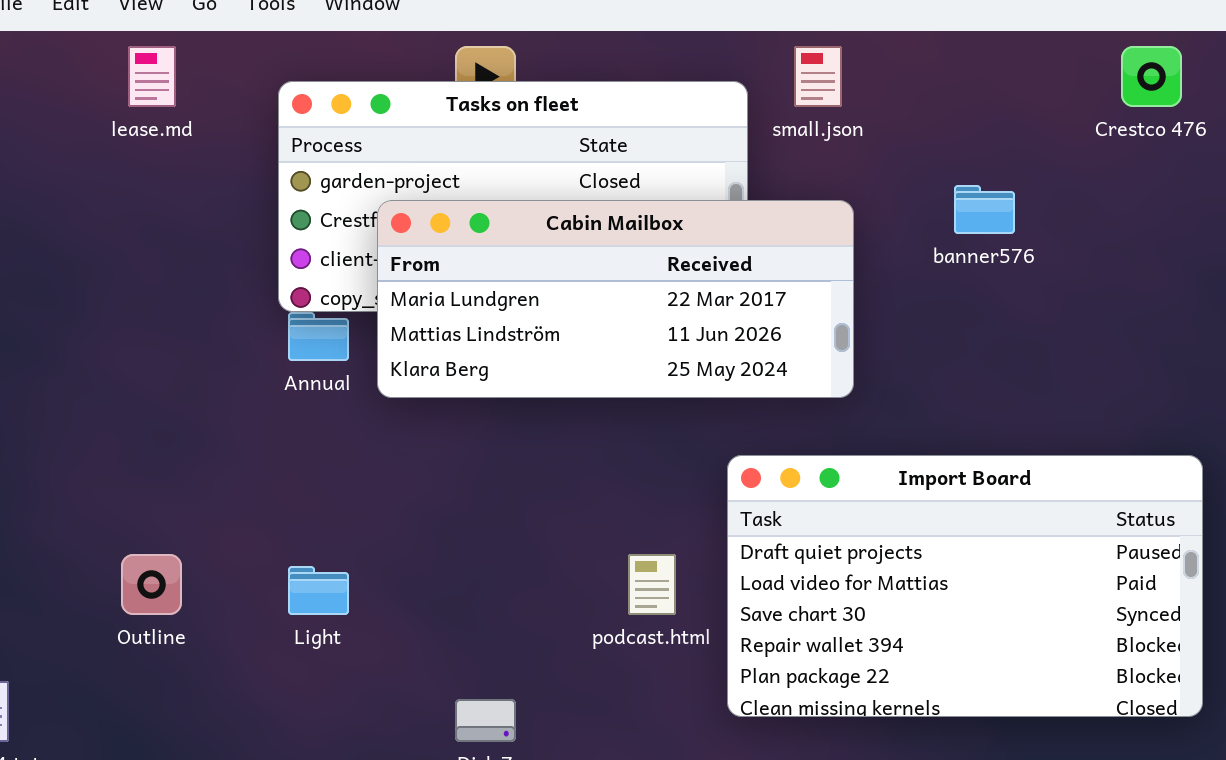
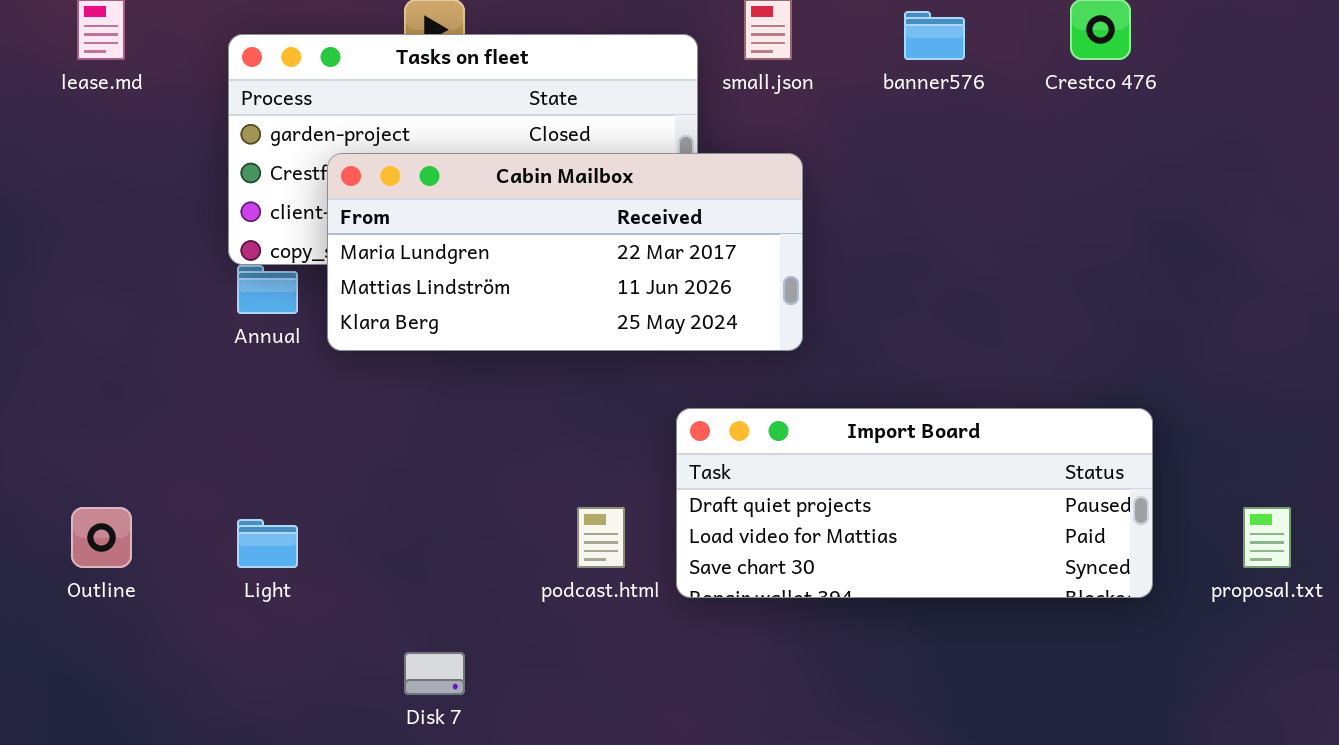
banner576: [954,185,1015,234] -> [904,11,965,60], moved
Import Board: [727,455,1203,717] -> [676,408,1153,598], resized

